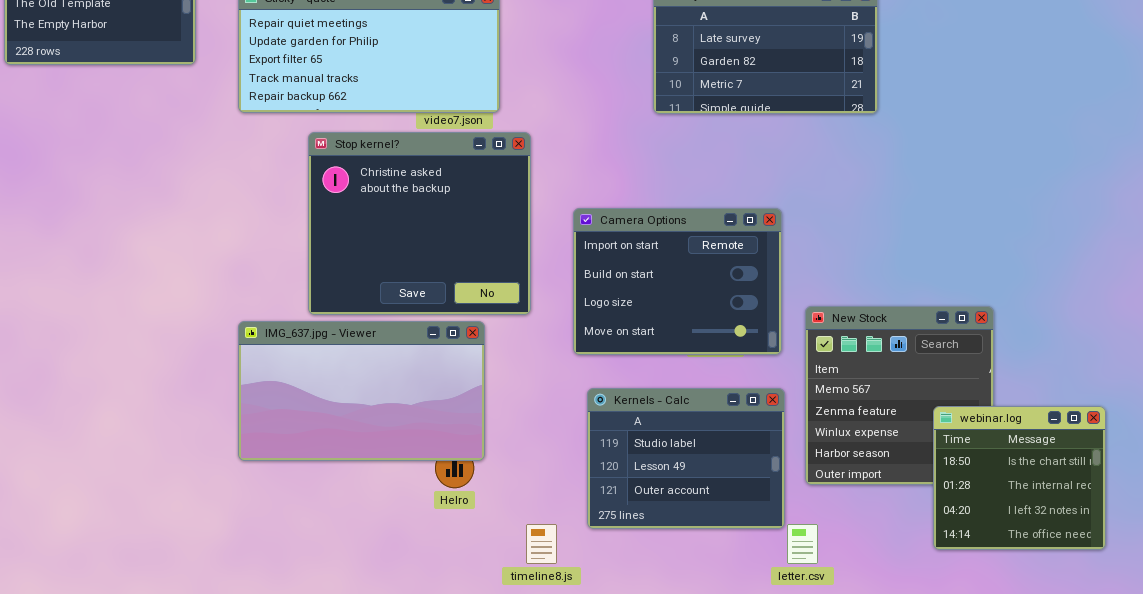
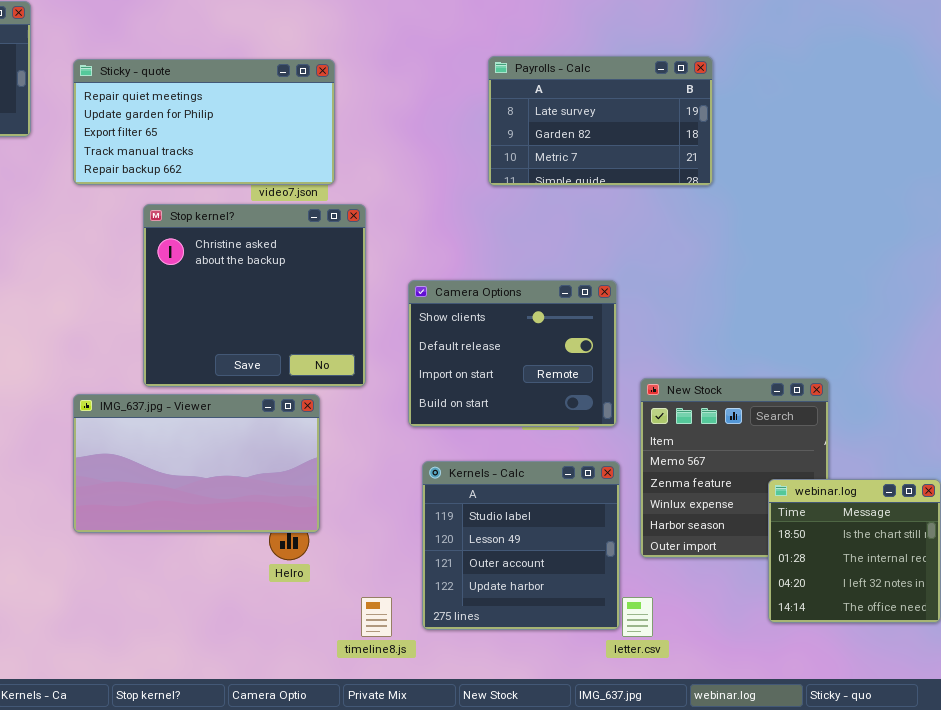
Camera Options: [573,208,782,355] -> [408,280,617,427], scrolled up 2 rows
Kernels - Calc: [587,388,785,529] -> [422,461,620,630], resized

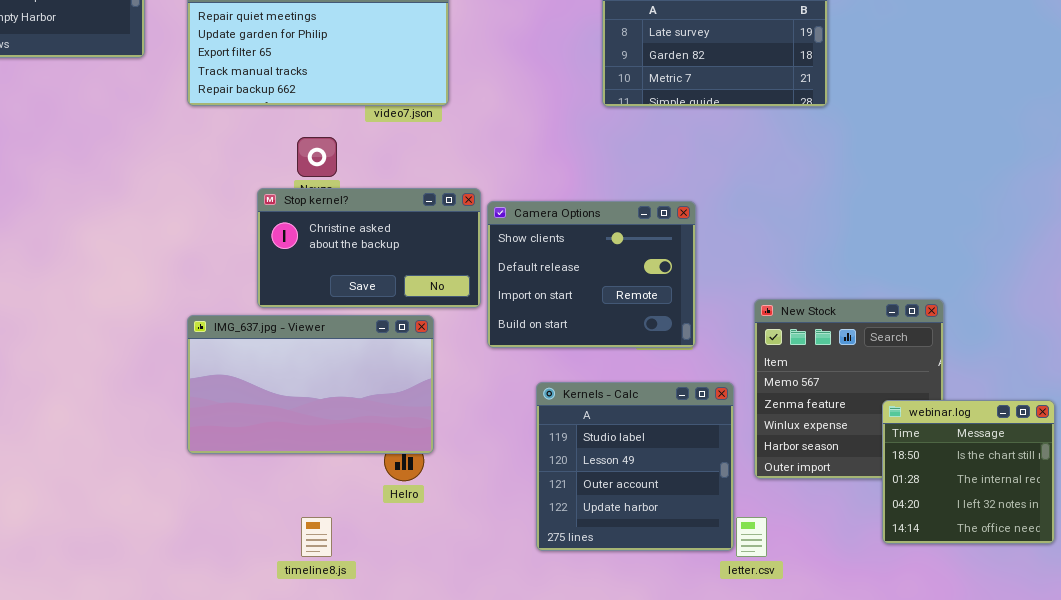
Stop kernel?: [143,204,366,387] -> [257,188,481,308], resized
Camera Options: [408,280,617,427] -> [487,201,696,348], moved
timeline8.js: [361,597,392,637] -> [301,517,332,557], moved

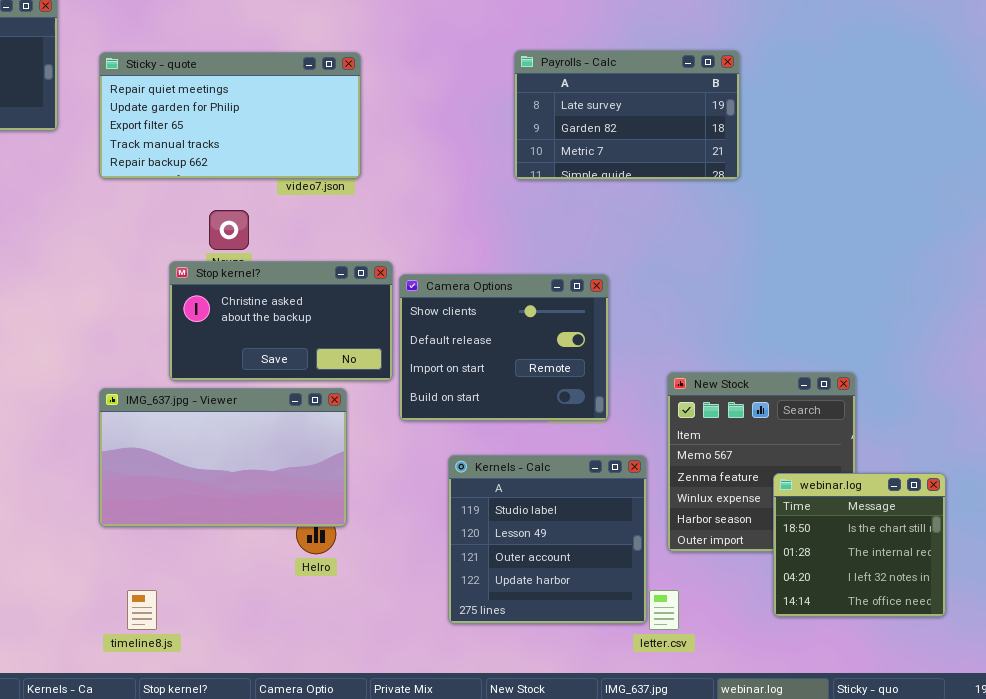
webinar.log: [882,400,1055,544] -> [773,473,946,617], moved
timeline8.js: [301,517,332,557] -> [127,590,157,630], moved

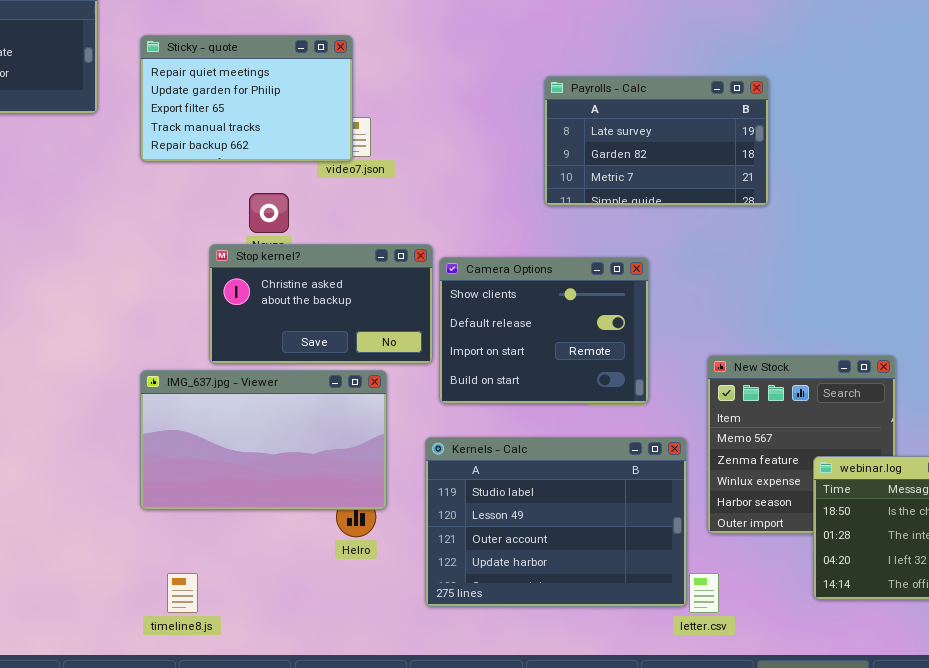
Payrolls - Calc: [514,50,740,180] -> [544,76,769,206], moved
Sticky - quote: [99,52,361,179] -> [140,35,353,162], resized
Kernels - Calc: [448,455,647,624] -> [425,437,687,607], resized

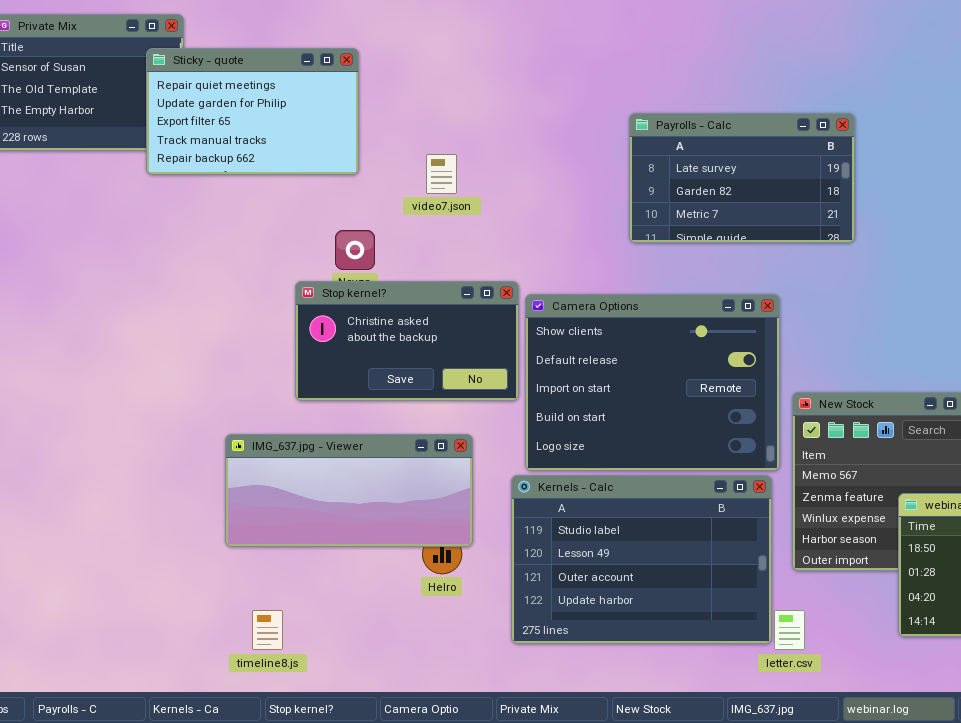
Sticky - quote: [140,35,353,162] -> [146,48,359,175], moved
Camera Options: [439,257,649,404] -> [525,294,780,471], resized
IMG_637.jpg - Viewer: [140,370,387,510] -> [225,434,473,547], resized

